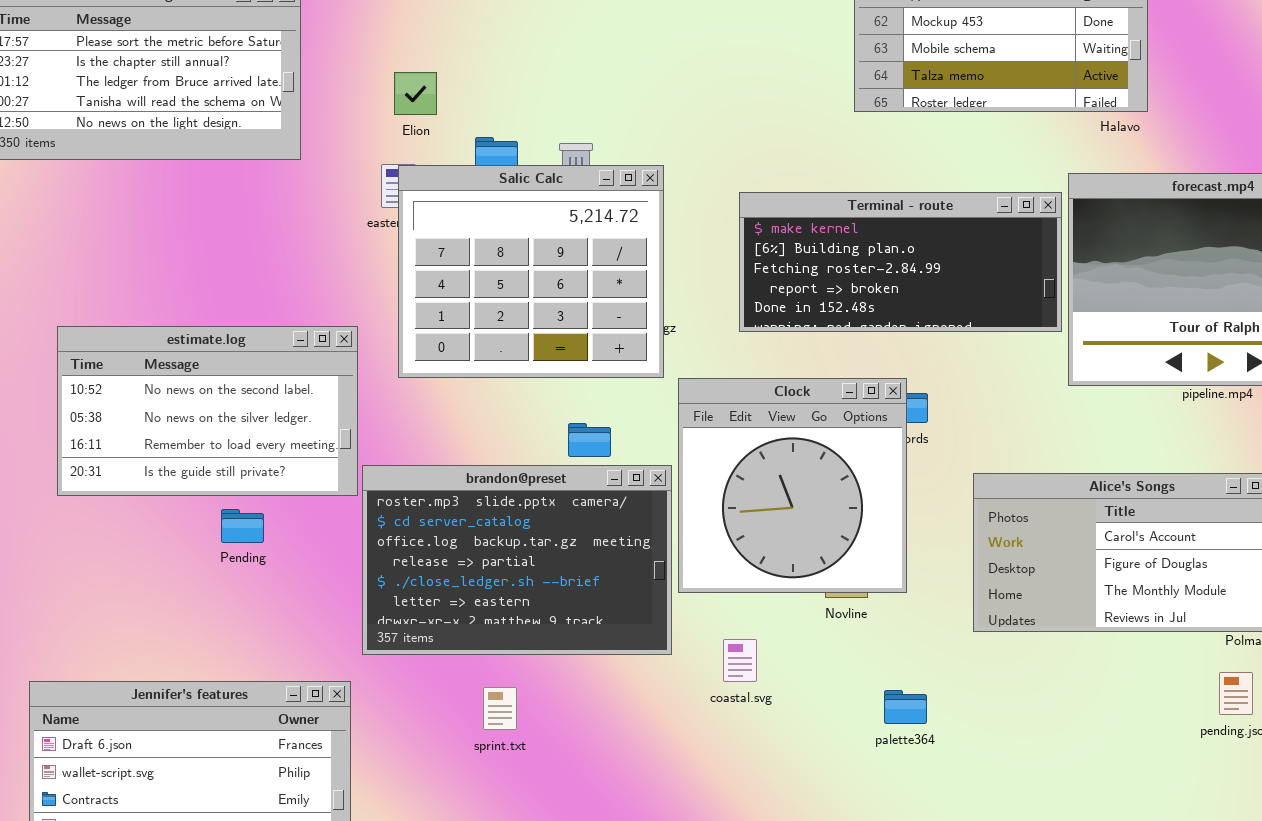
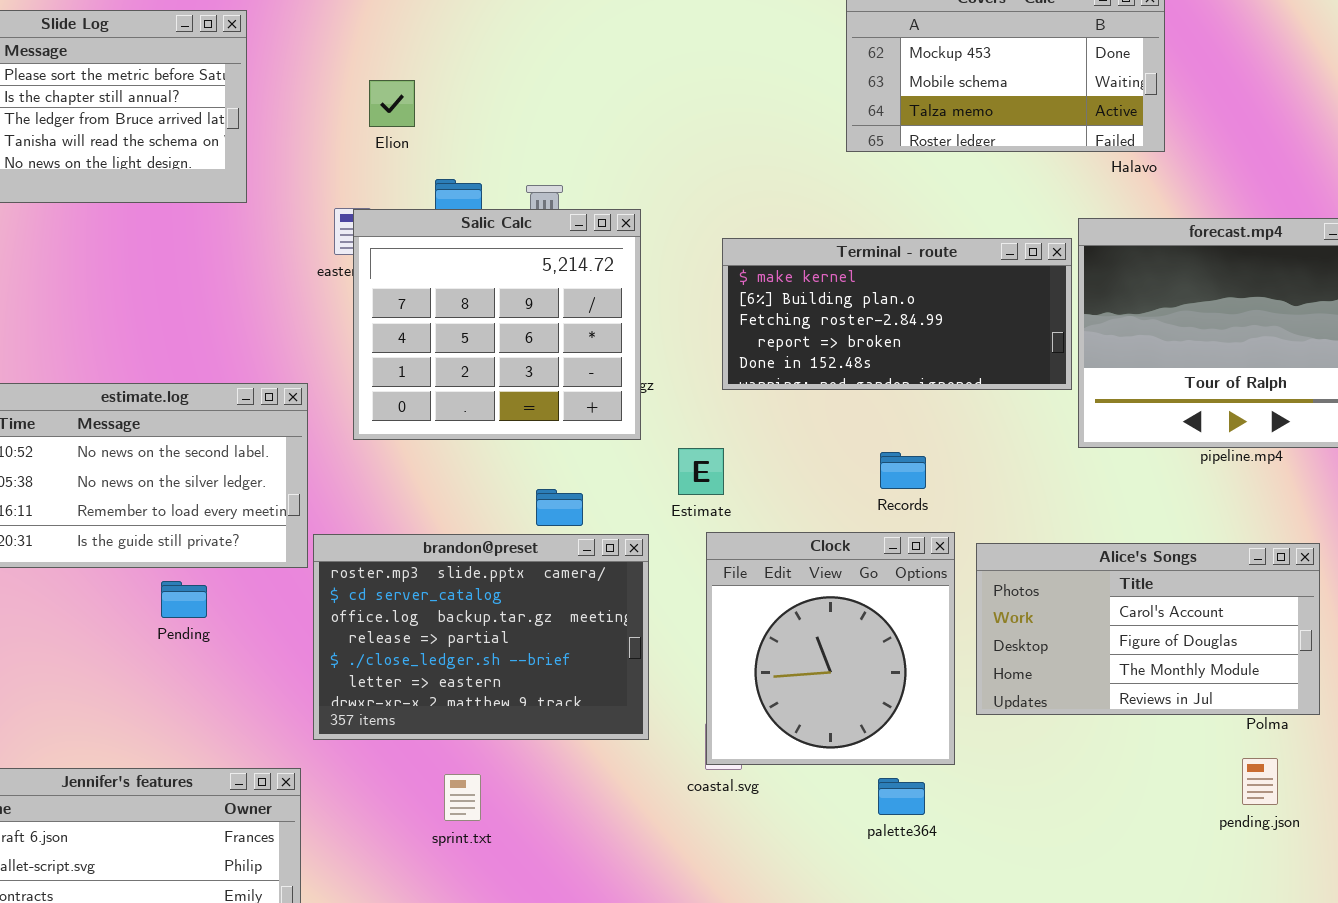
Elion: [394,72,437,115] -> [369,80,415,127], moved
Clock: [678,378,907,593] -> [706,532,955,765], moved

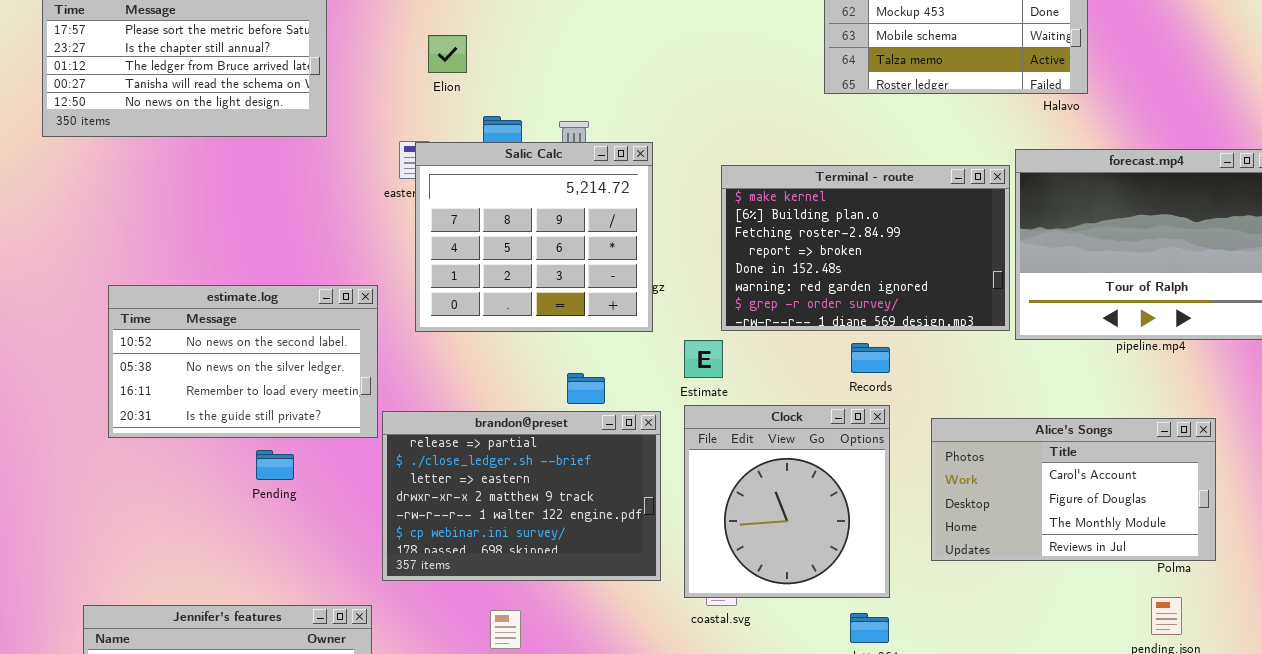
Terminal - route: [722,238,1072,390] -> [721,165,1010,331], resized
Clock: [706,532,955,765] -> [684,405,890,598], moved
brandon@preset: [313,534,649,740] -> [382,411,661,581], scrolled down 3 rows

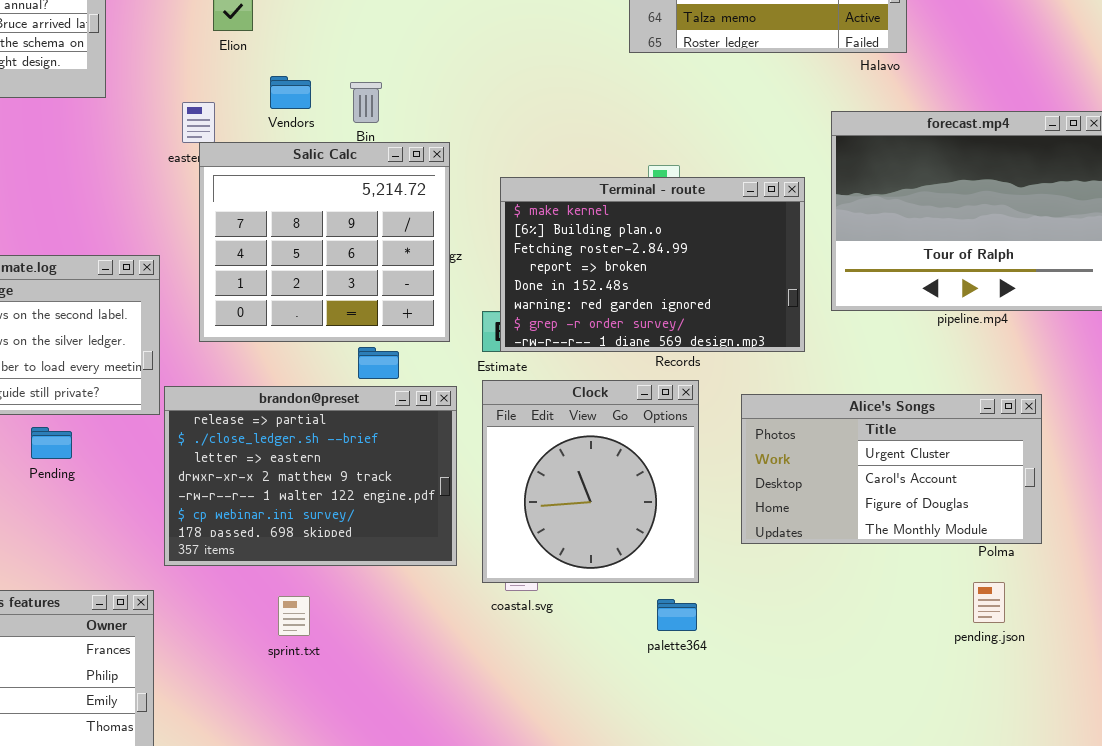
Salic Calc: [415,142,653,332] -> [199,142,450,342], moved
Terminal - route: [721,165,1010,331] -> [500,177,805,352], moved
Alice's Songs: [931,418,1216,561] -> [741,394,1042,544], scrolled up 1 row

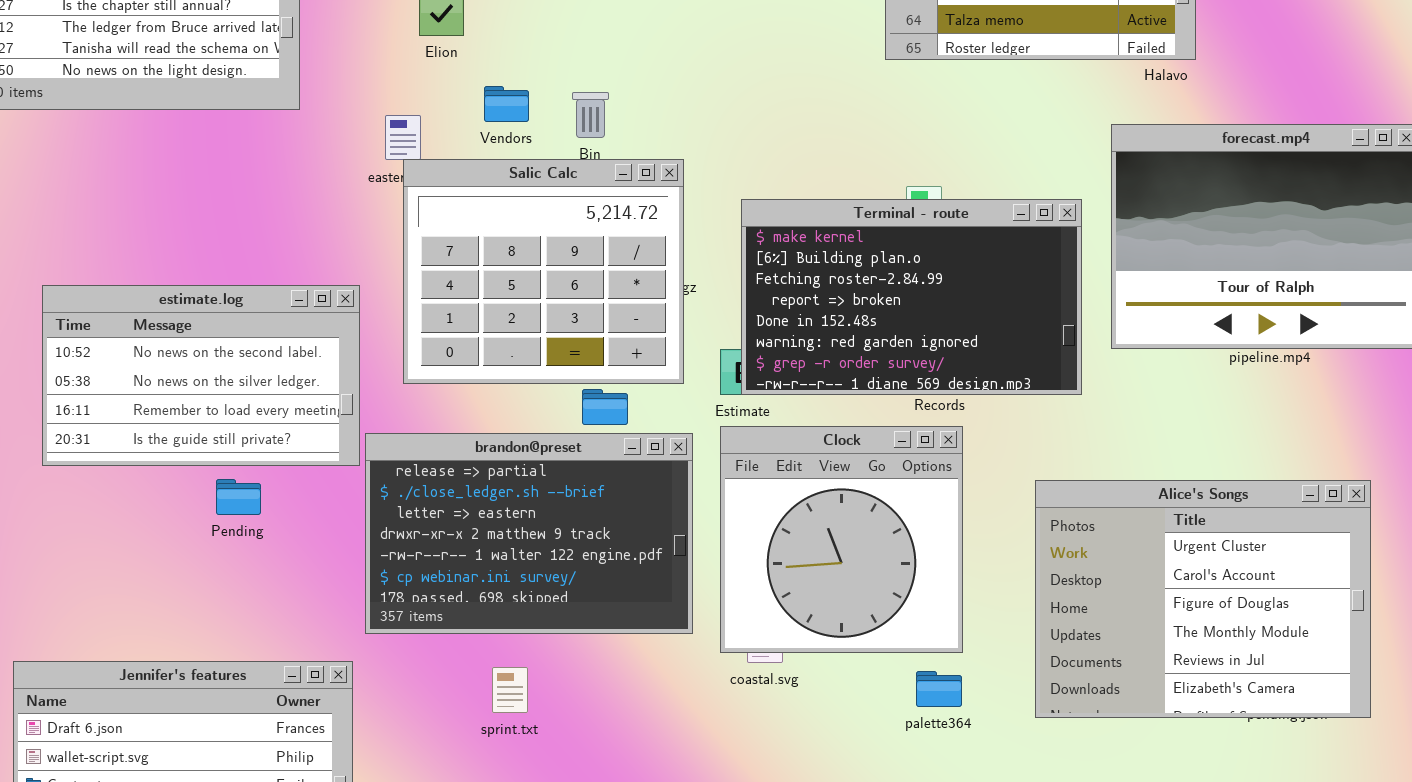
Alice's Songs: [741,394,1042,544] -> [1035,480,1371,718], moved, resized

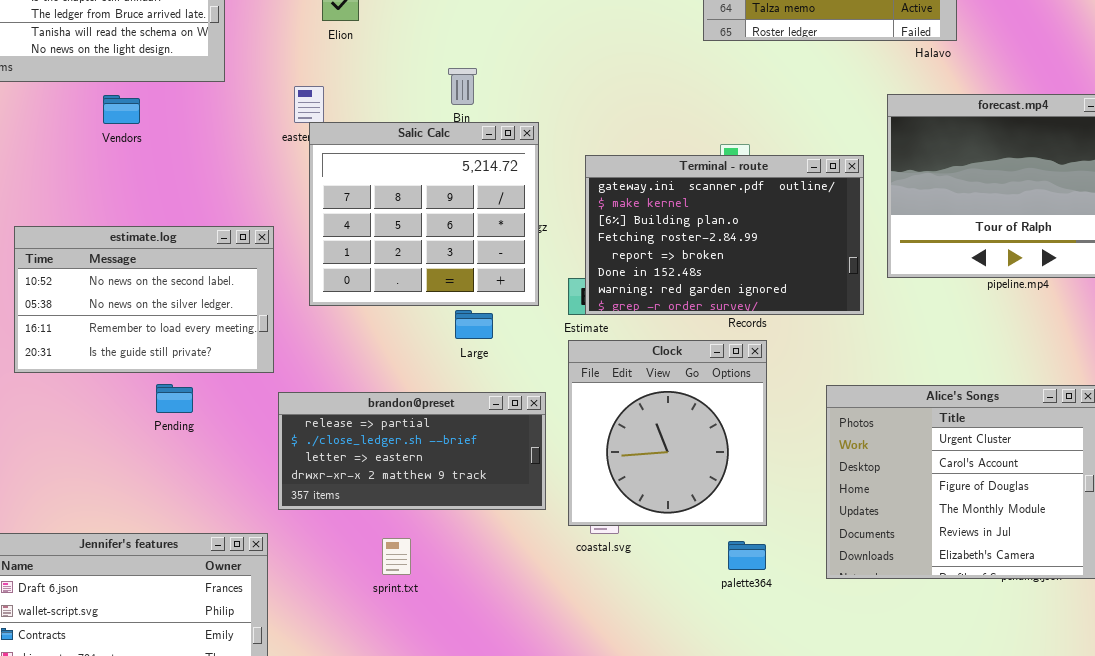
Vendors: [484,86,529,122] -> [103,95,140,124], moved
Terminal - route: [741,199,1082,395] -> [585,155,864,315], scrolled up 1 row
brandon@preset: [365,433,693,634] -> [278,392,546,510], resized

